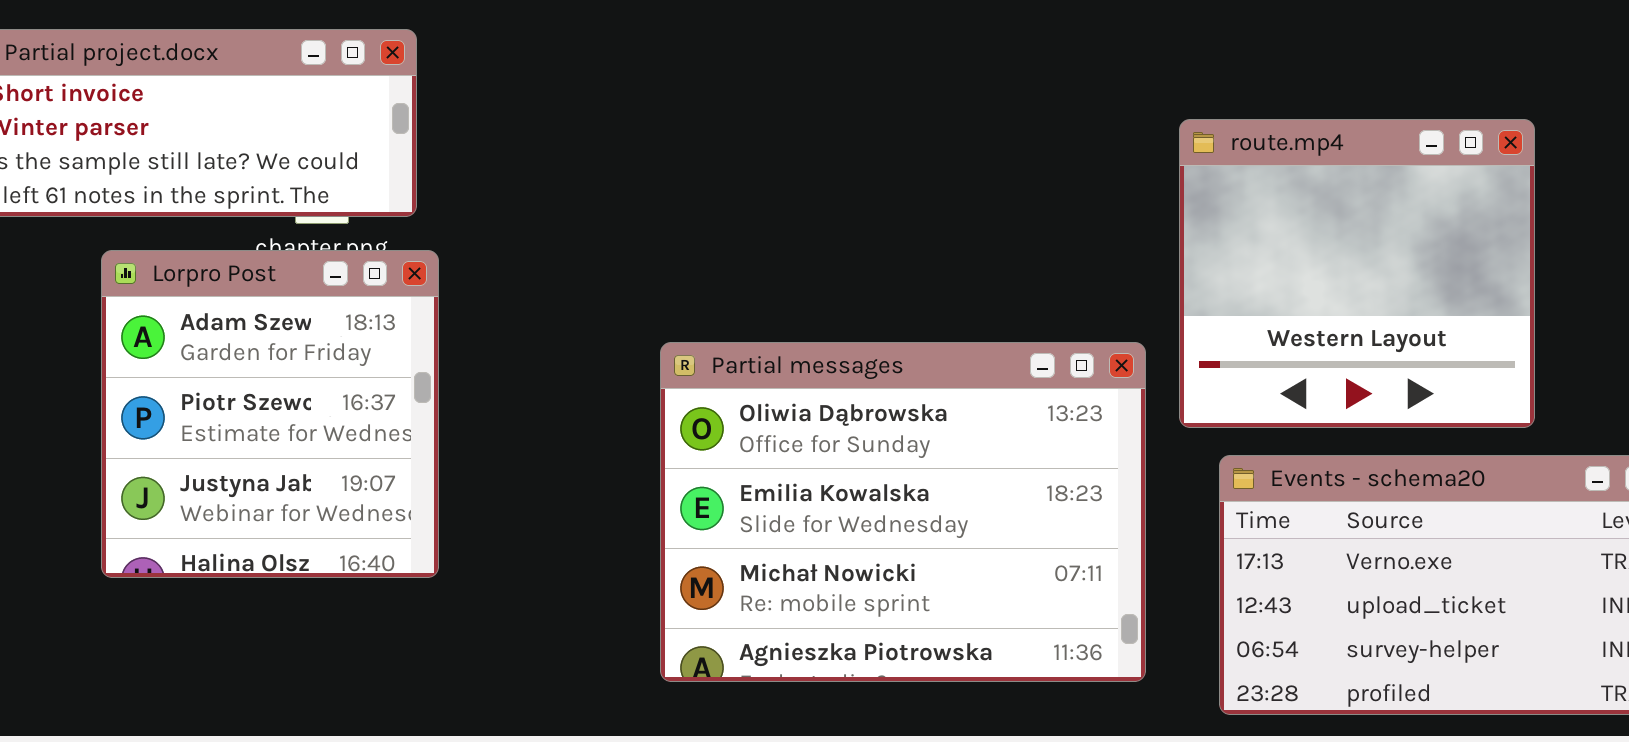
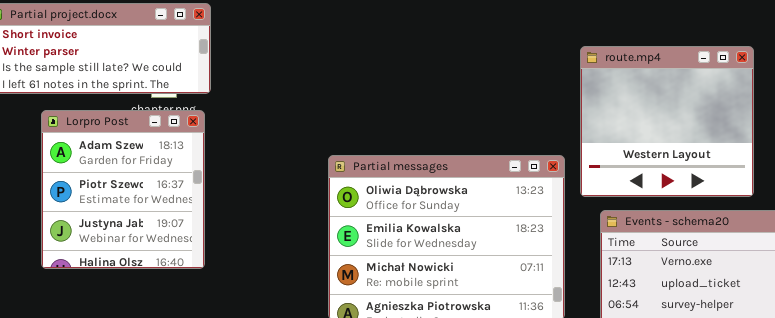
Lorpro Post: [101,250,439,578] -> [41,110,205,269], moved

